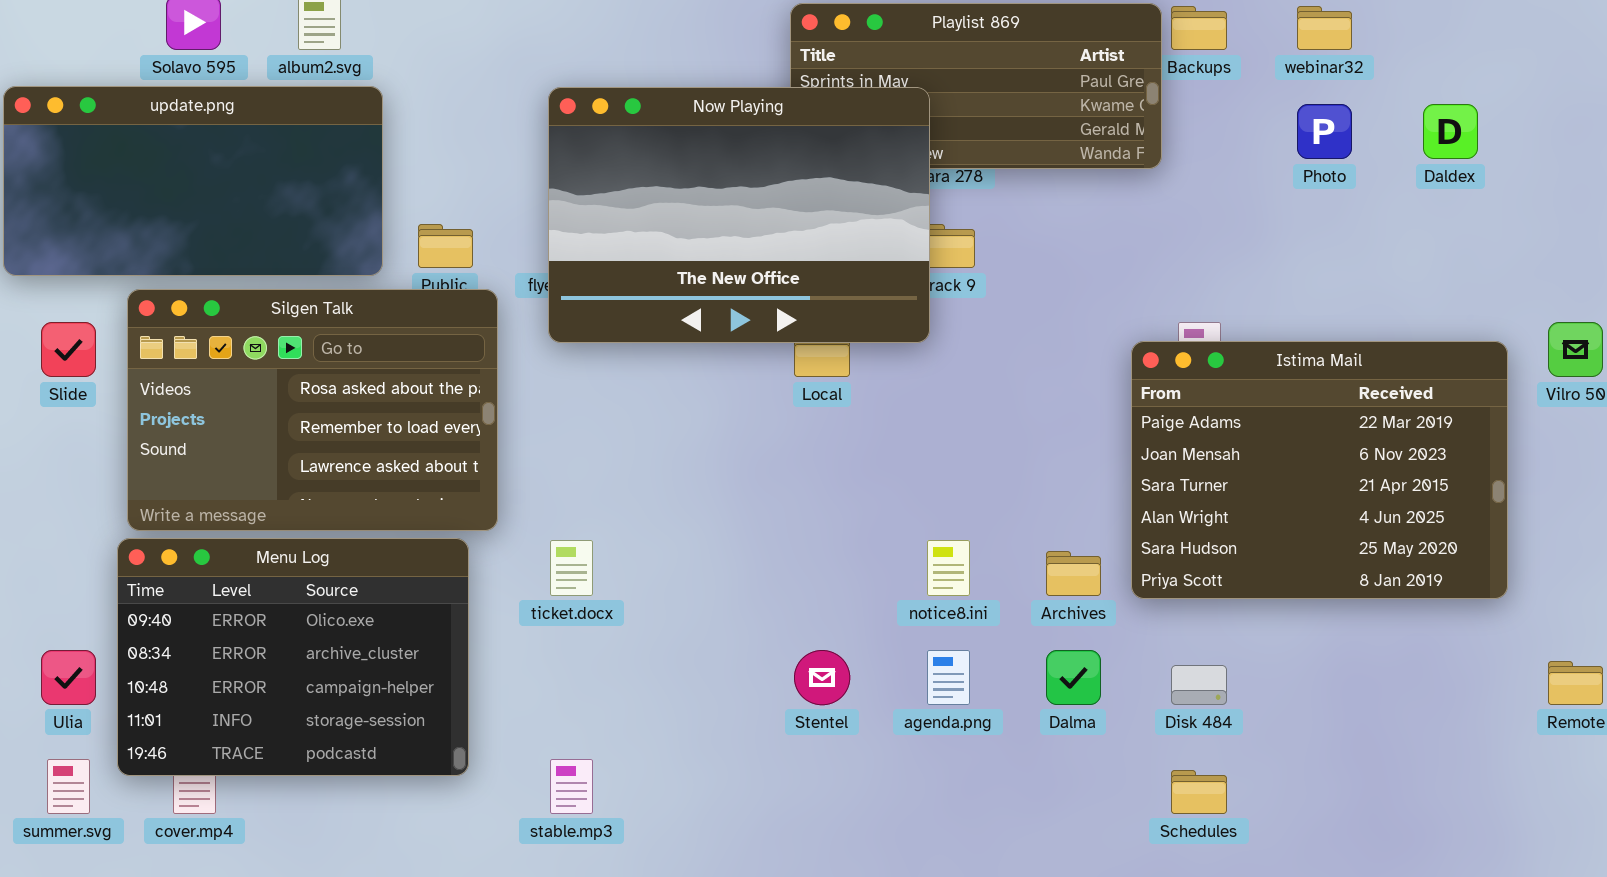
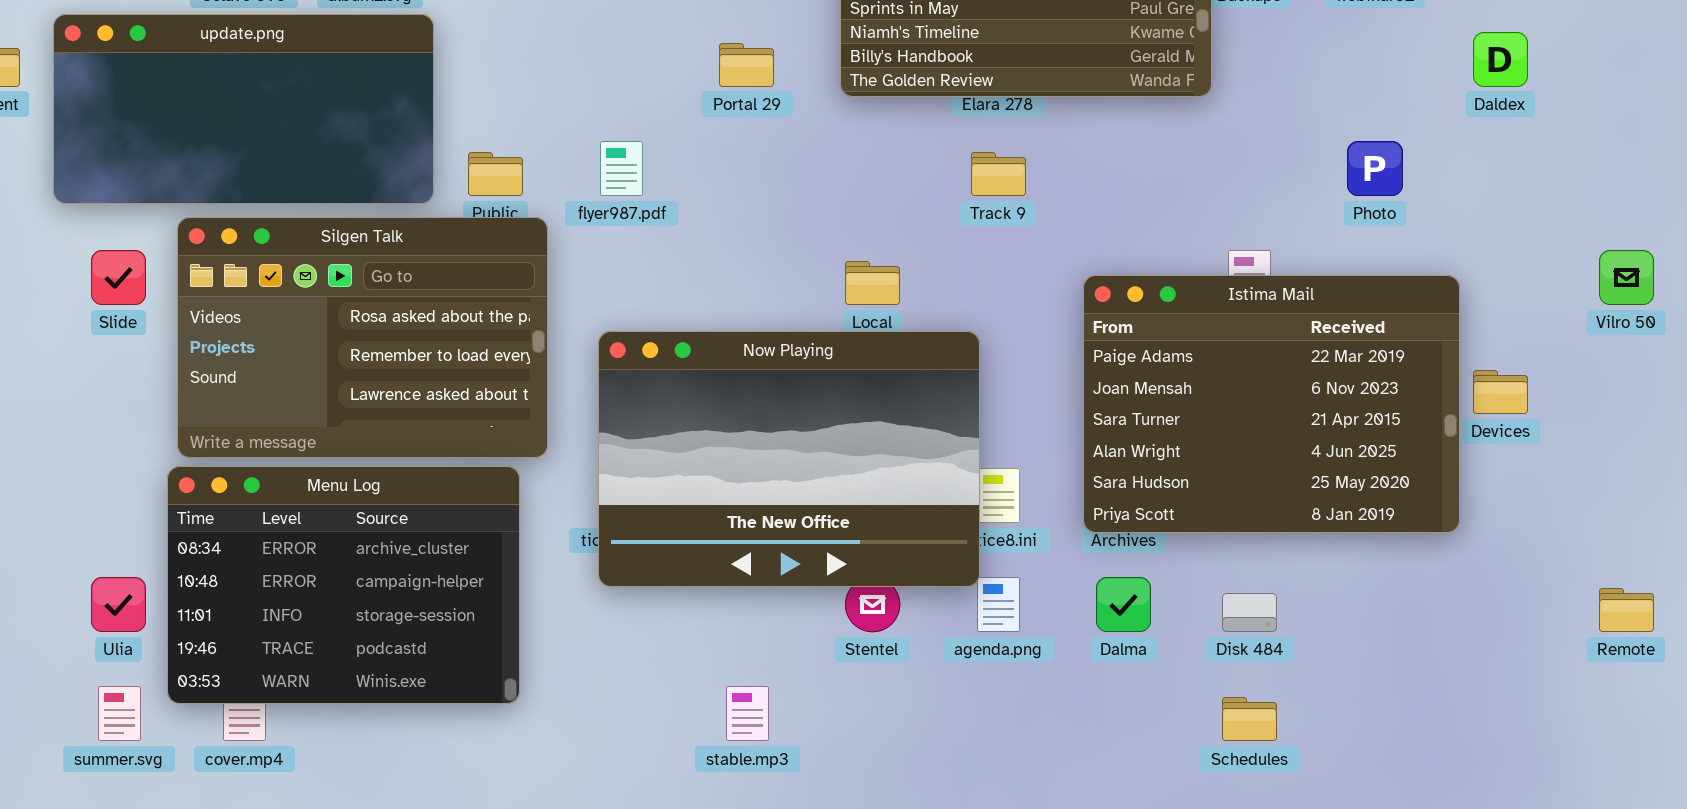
Now Playing: [548,87,930,343] -> [598,331,980,587], moved
Photo: [1297,104,1352,159] -> [1347,141,1403,196], moved
Istima Mail: [1131,341,1508,599] -> [1083,275,1460,533], moved
Menu Log: [117,538,469,776] -> [167,466,520,704], scrolled down 1 row
stable.mp3: [550,759,593,814] -> [726,686,769,741], moved

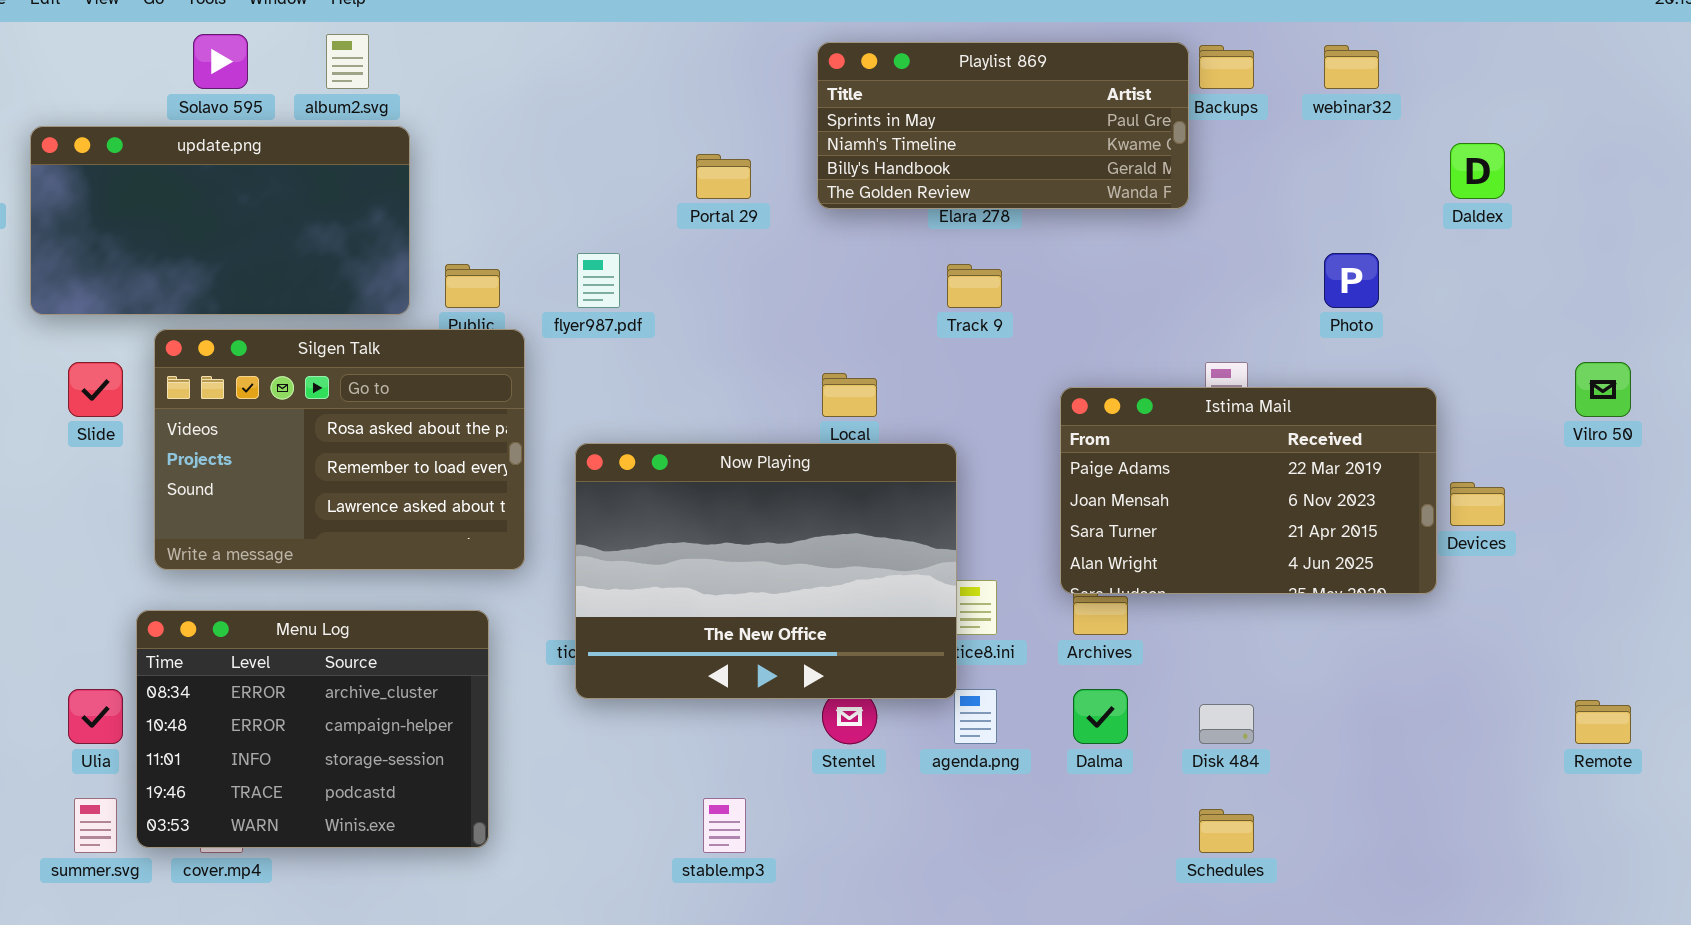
Istima Mail: [1083,275,1460,533] -> [1060,387,1437,594], resized
Menu Log: [167,466,520,704] -> [136,610,489,848], moved

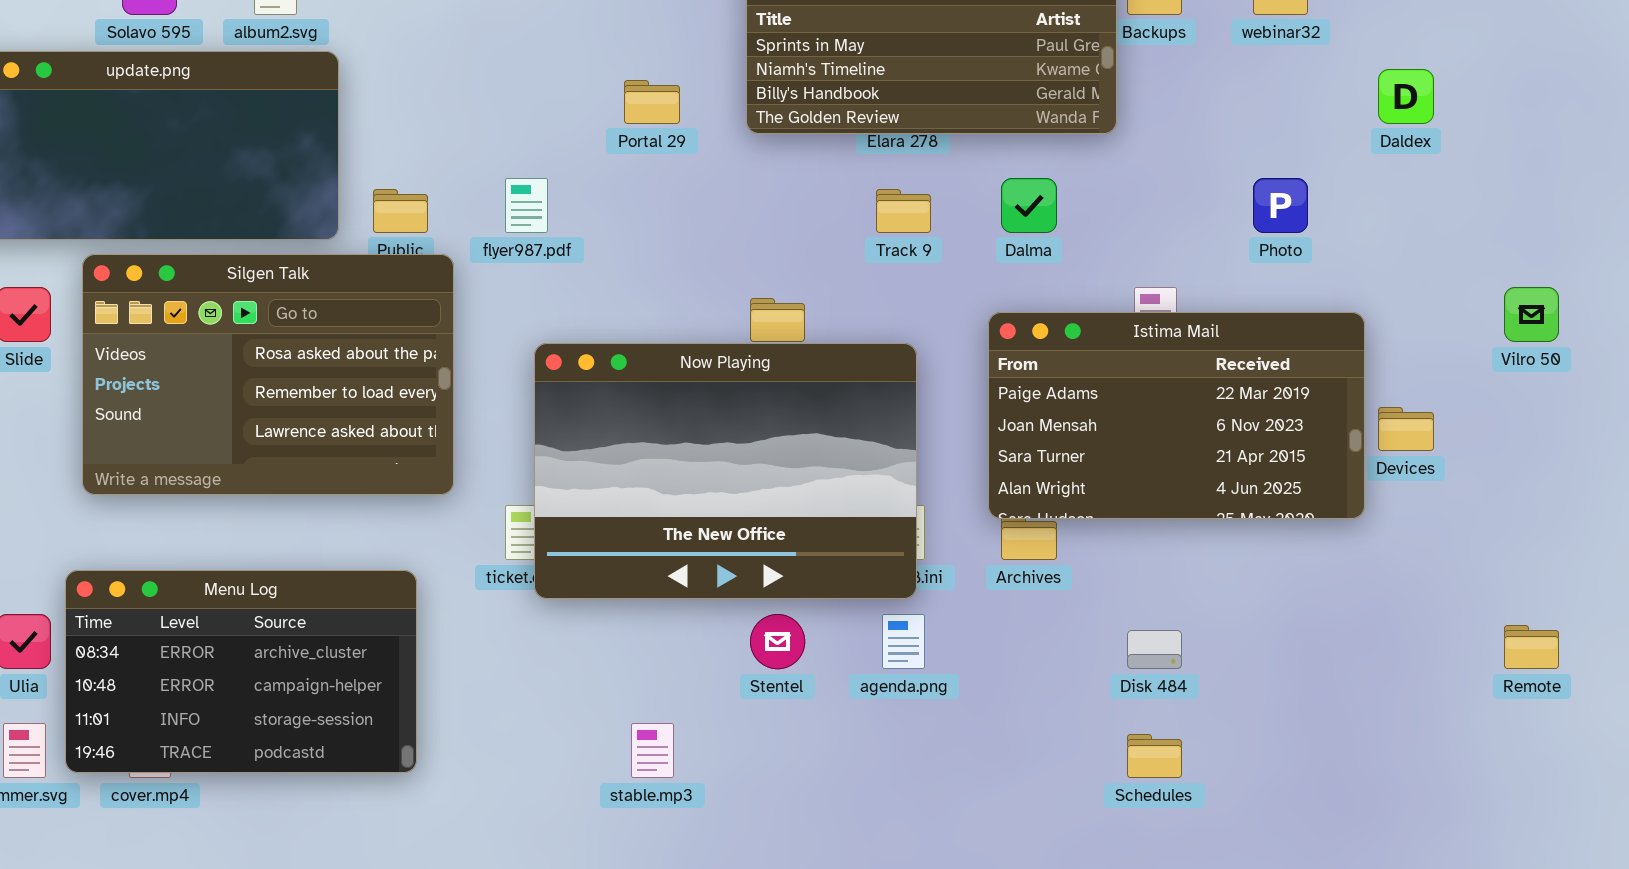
Now Playing: [575,443,957,699] -> [534,343,917,599], moved
Menu Log: [136,610,489,848] -> [65,570,417,773], resized
Dalma: [1073,689,1128,744] -> [1001,178,1057,233], moved

